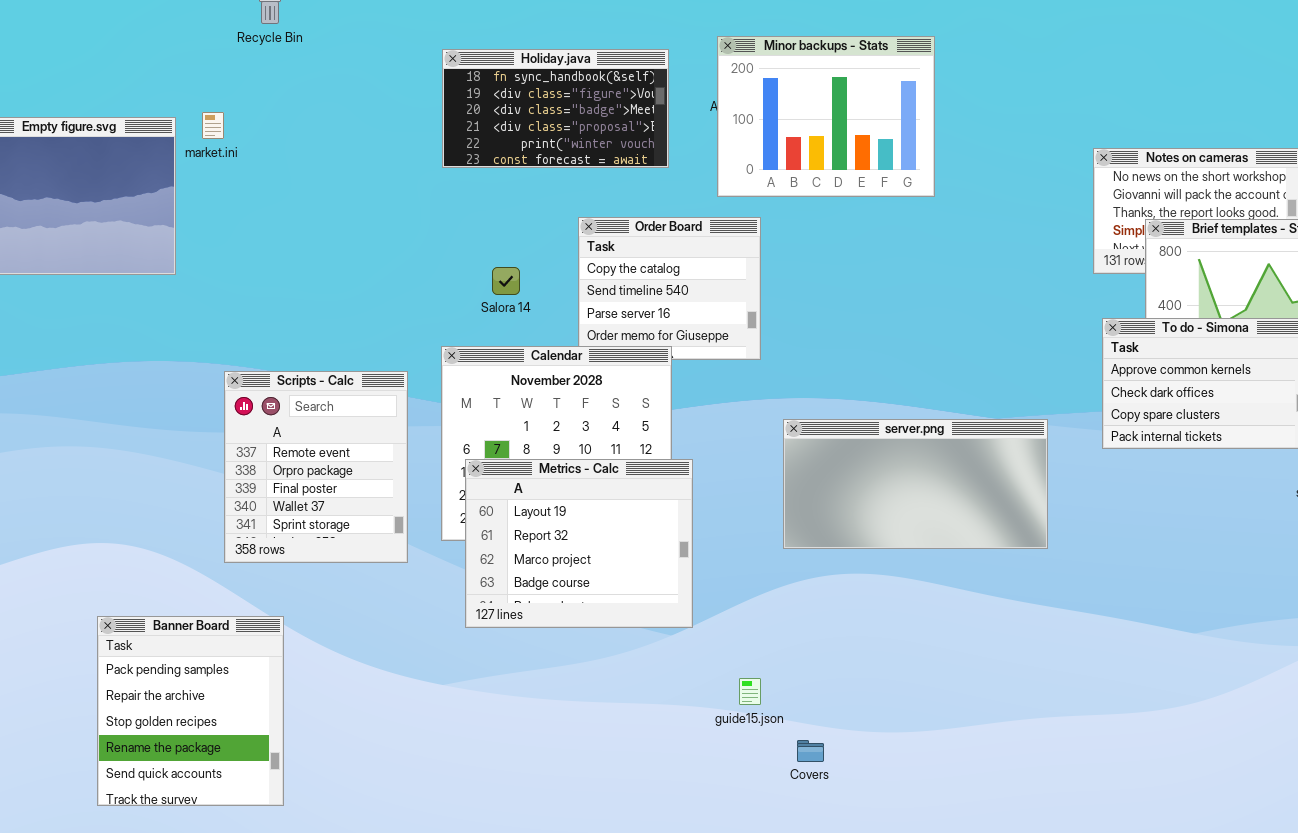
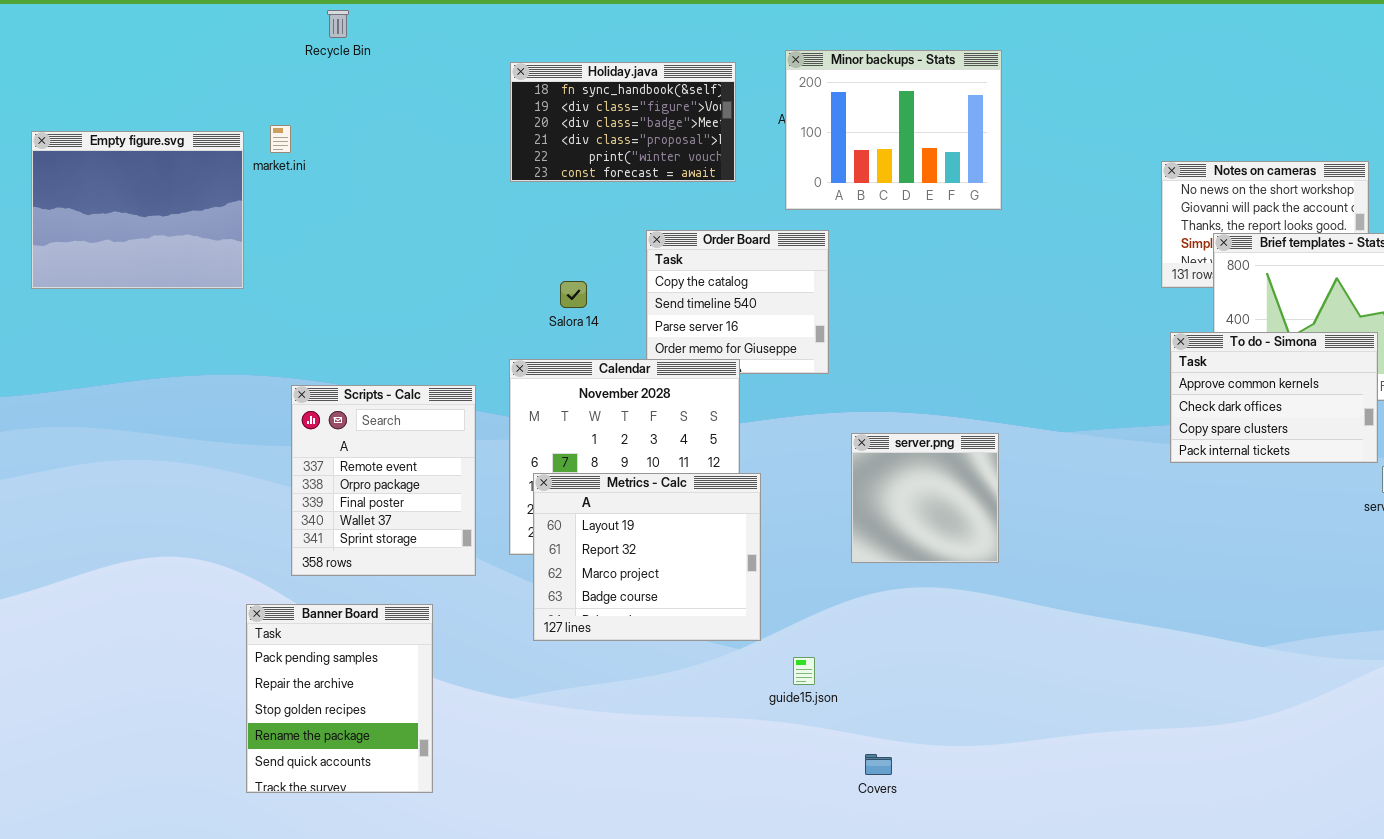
server.png: [783,419,1048,549] -> [851,433,999,563], resized
Banner Board: [97,616,284,806] -> [246,604,433,793], moved
guide15.json: [739,678,761,705] -> [793,657,815,685], moved

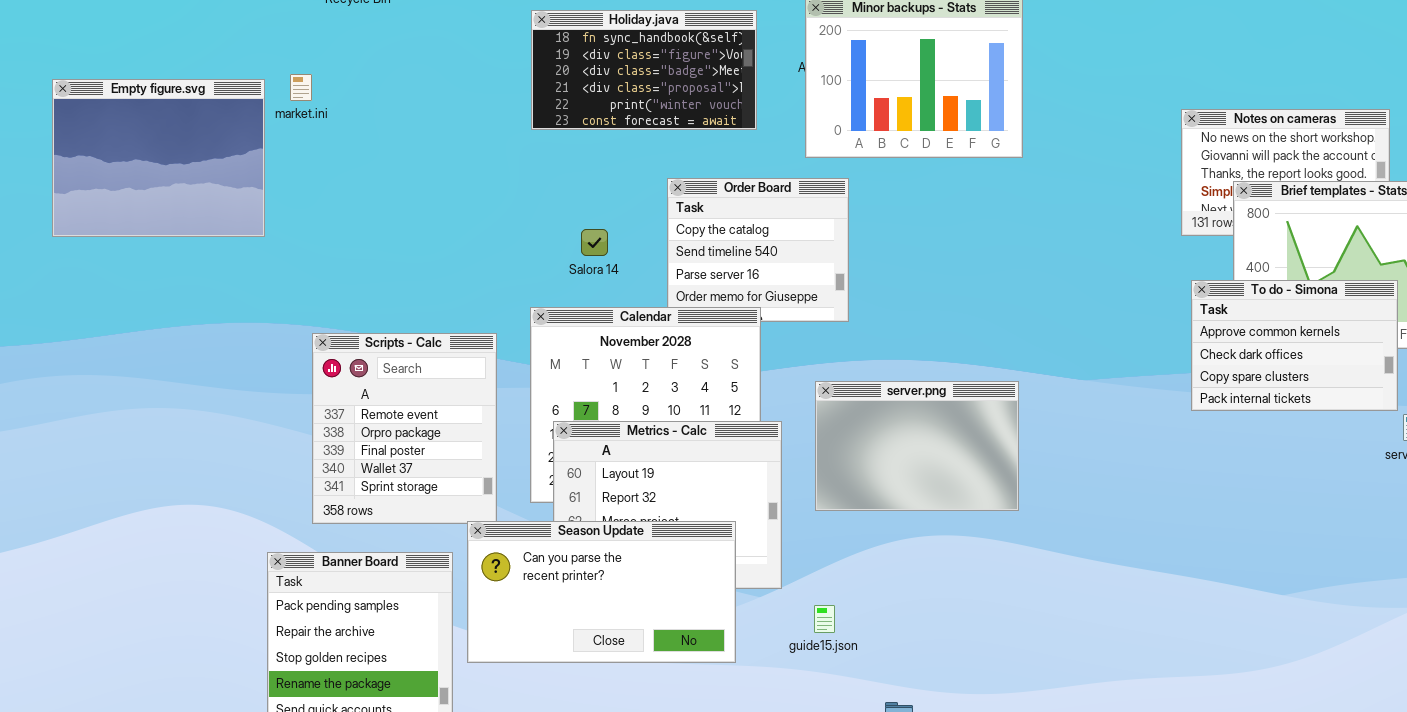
server.png: [851,433,999,563] -> [815,381,1019,511], resized
Season Update: none -> [467,521,736,663], opened

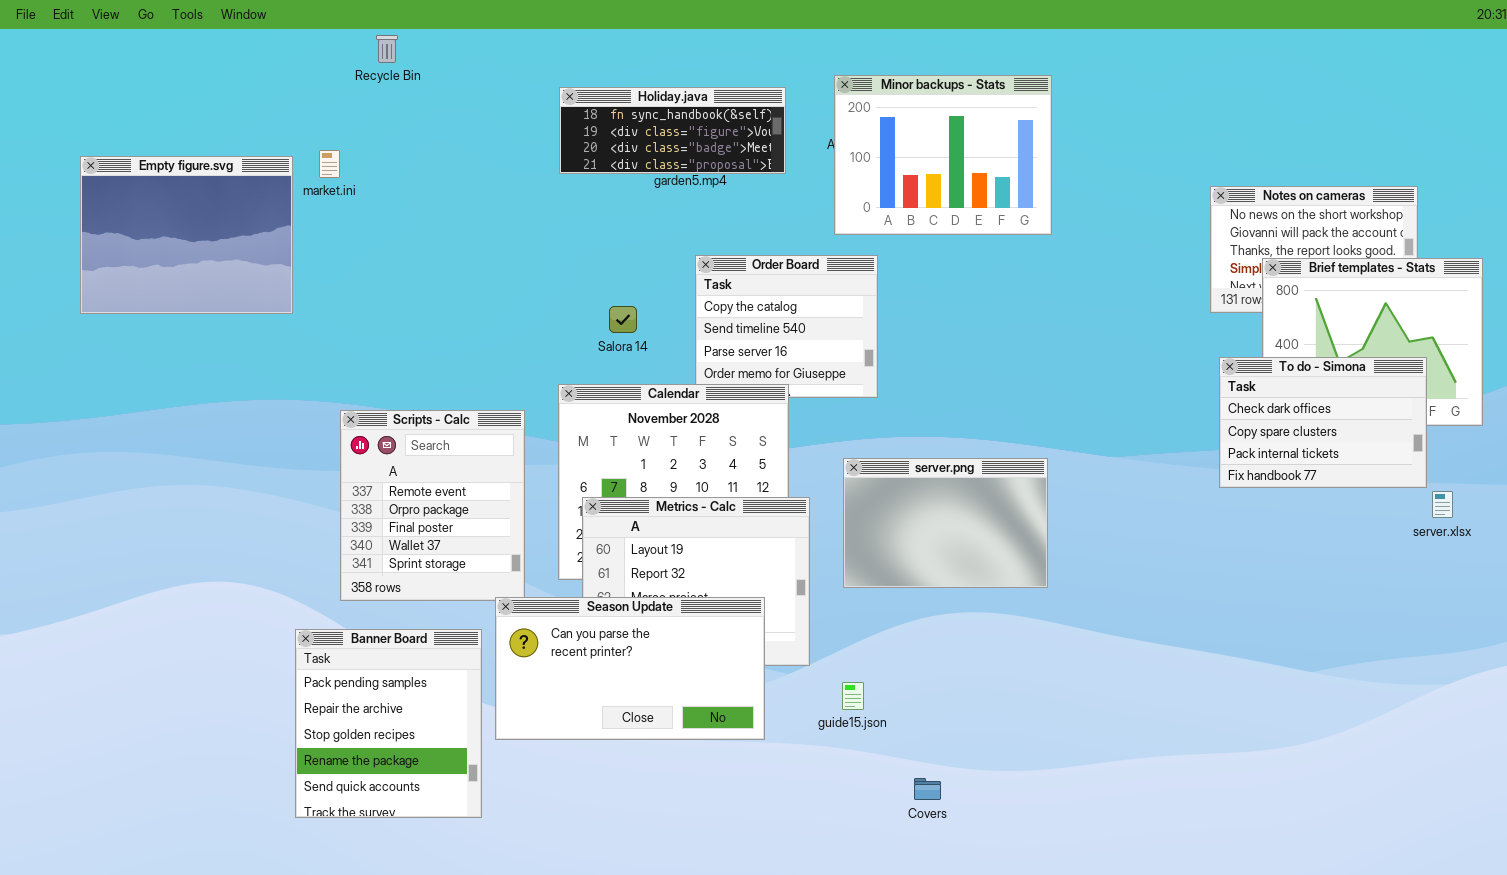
Holiday.java: [531,10,757,130] -> [559,87,786,174], resized
To do - Simona: [1191,280,1398,411] -> [1219,357,1427,488], scrolled down 1 row

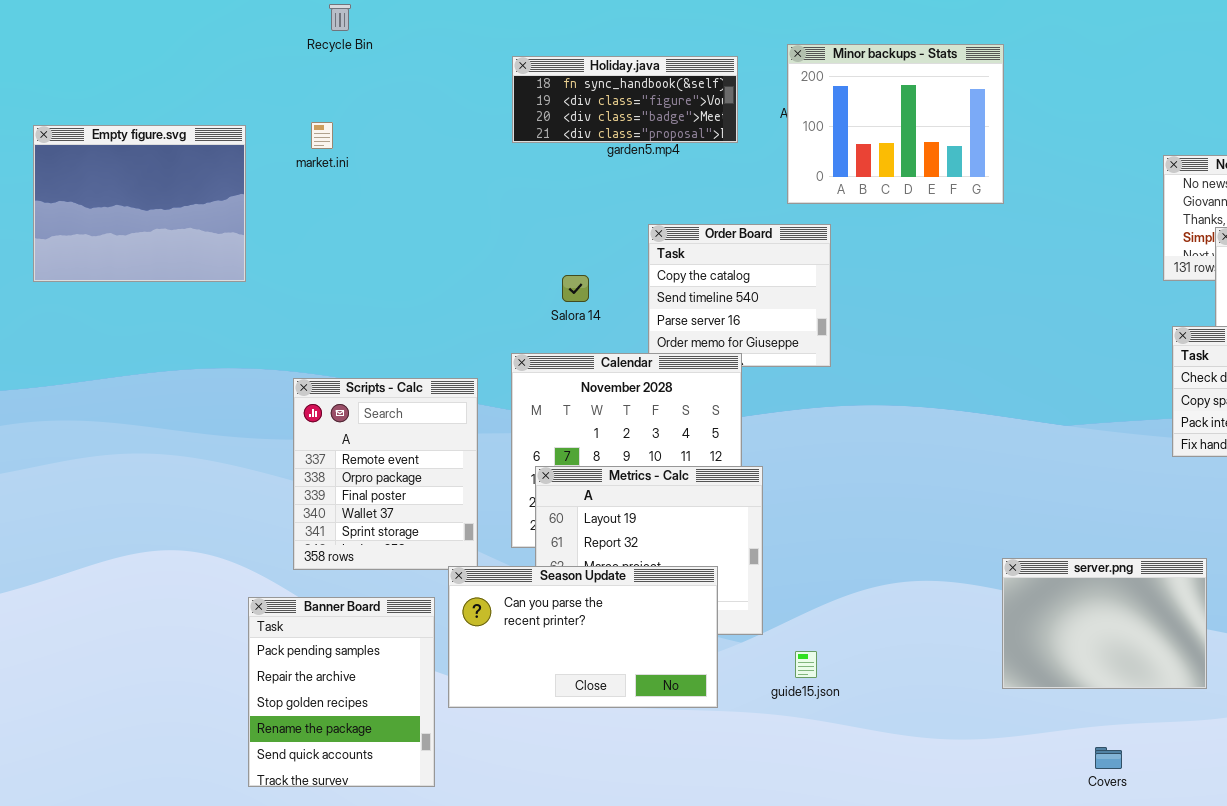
market.ini: [319,150,340,178] -> [311,122,333,149], moved
server.png: [843,458,1048,588] -> [1002,558,1207,689], moved
Covers: [914,778,941,800] -> [1095,747,1122,769], moved

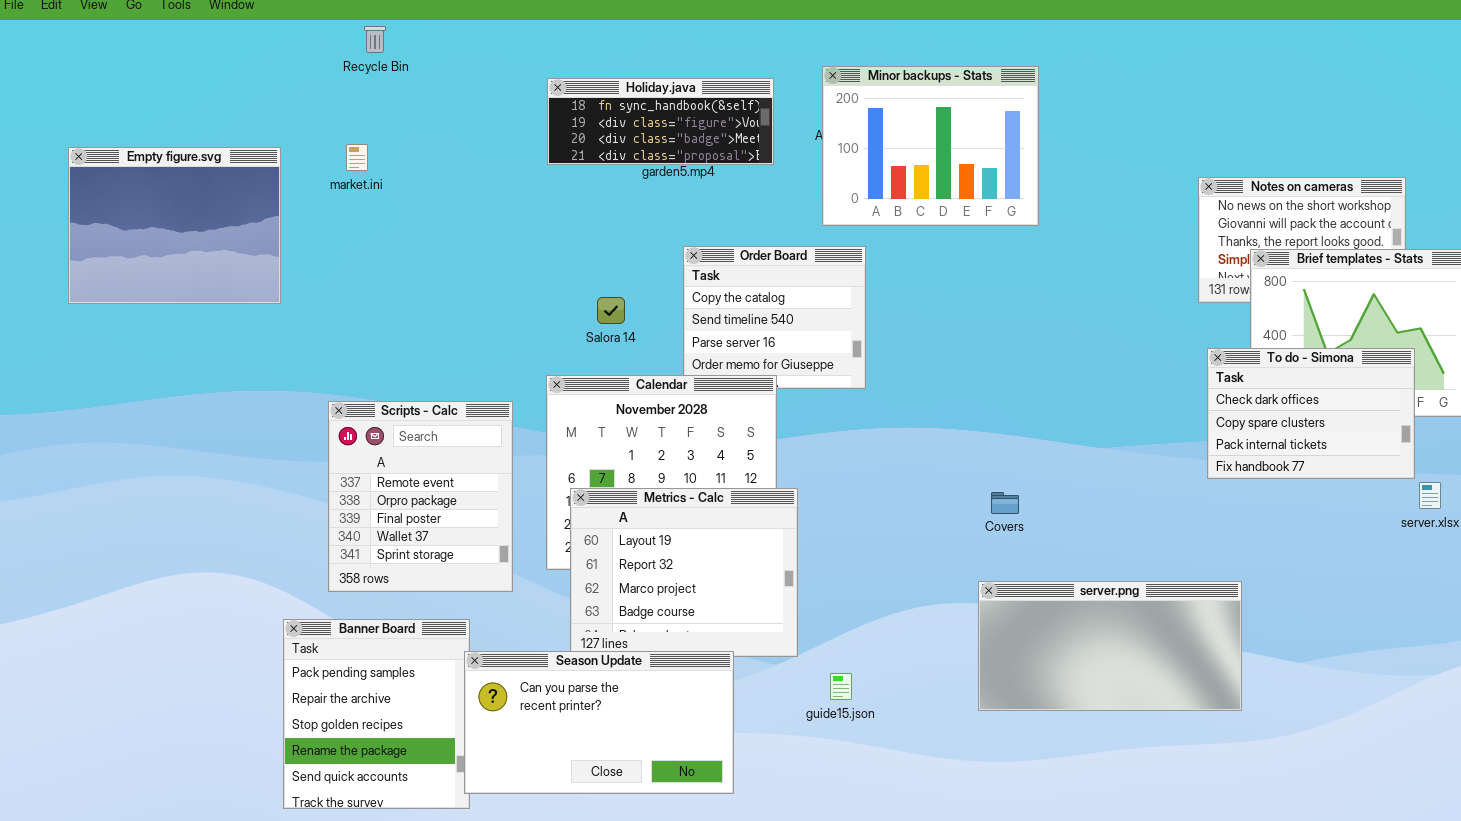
server.png: [1002,558,1207,689] -> [978,581,1242,711], resized
Season Update: [448,566,718,708] -> [464,651,734,794], moved
Covers: [1095,747,1122,769] -> [991,492,1019,514], moved

